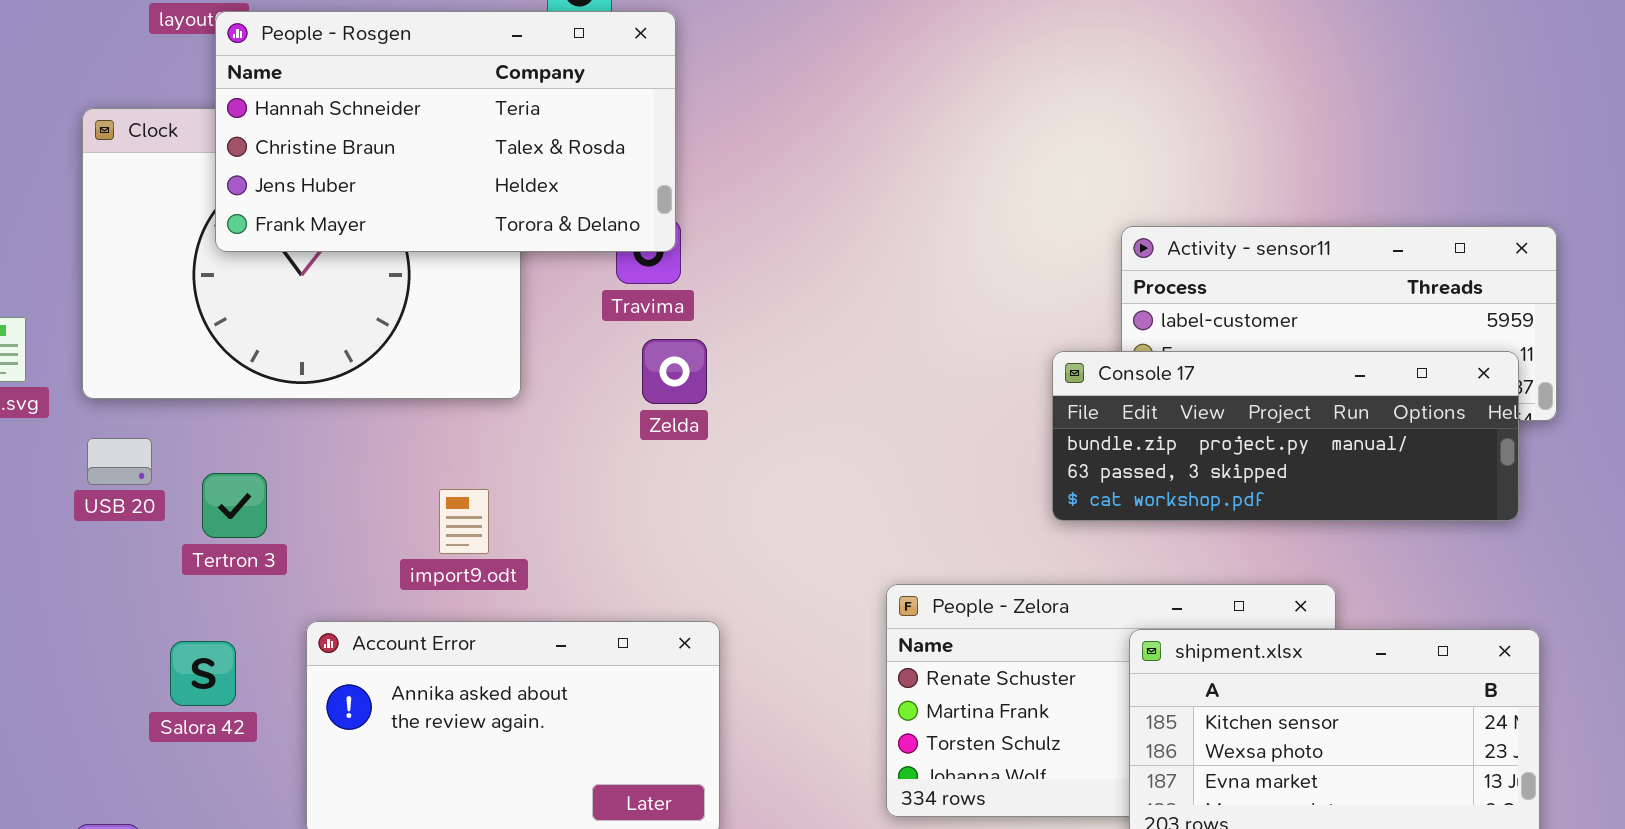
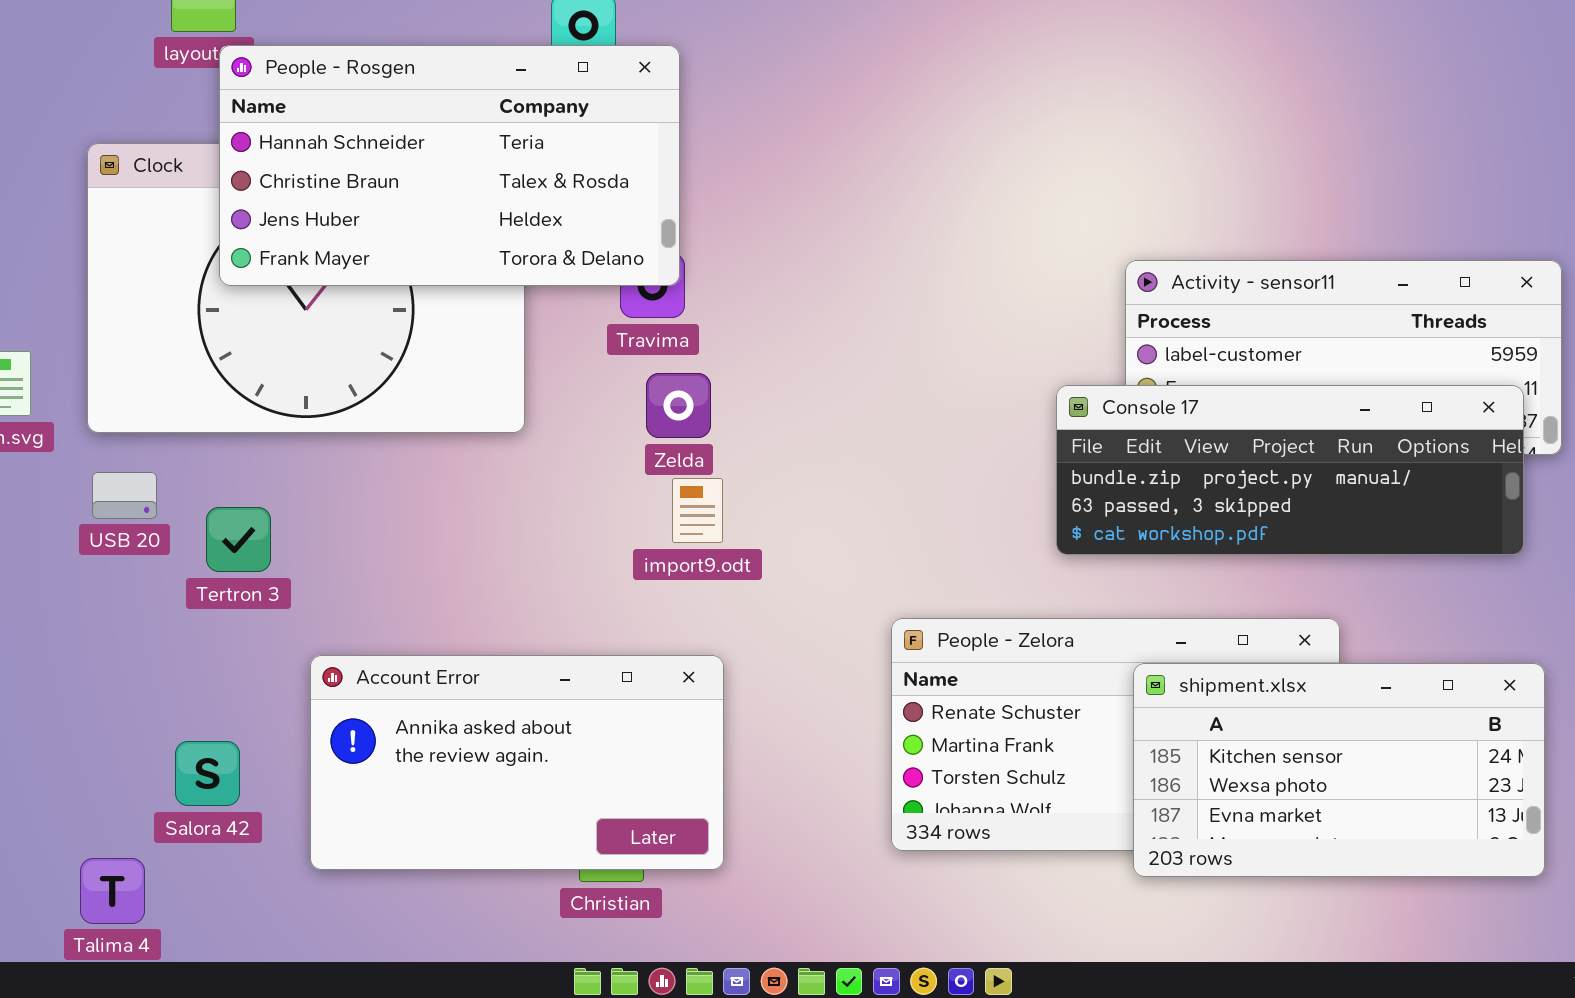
import9.odt: [439,489,489,554] -> [672,478,723,543], moved
Salora 42: [170,641,236,706] -> [175,741,240,806], moved

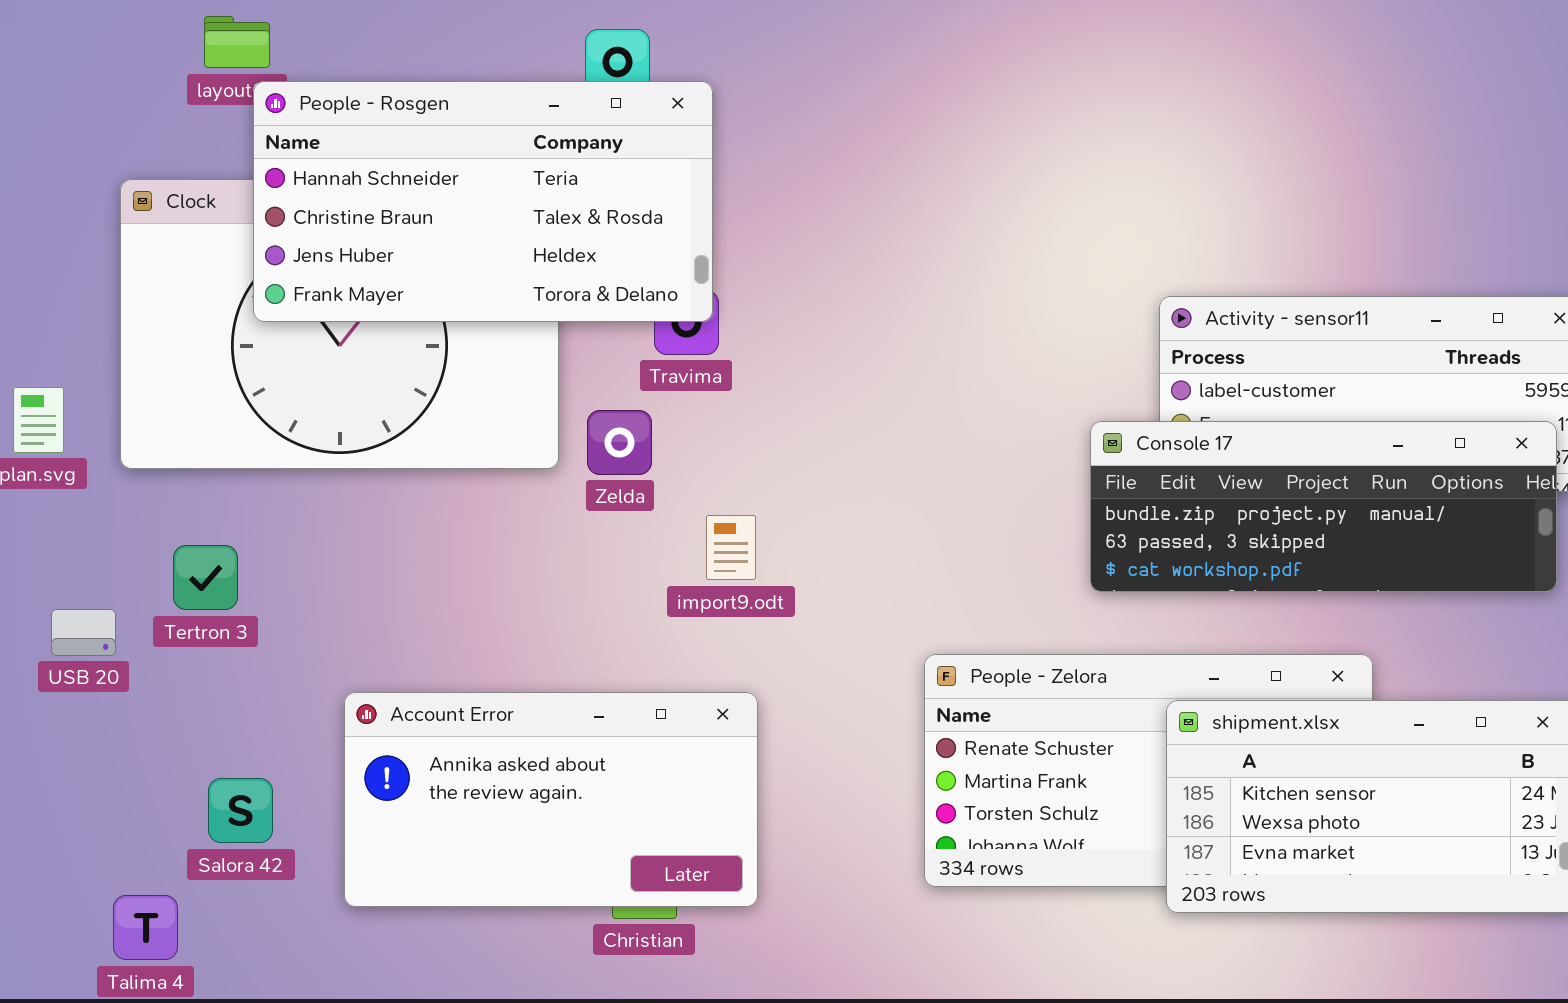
Zelda: [646,373,711,438] -> [587,410,652,475], moved
USB 20: [92,472,157,519] -> [51,609,116,656], moved
Tertron 3: [206,507,271,572] -> [173,545,238,610], moved

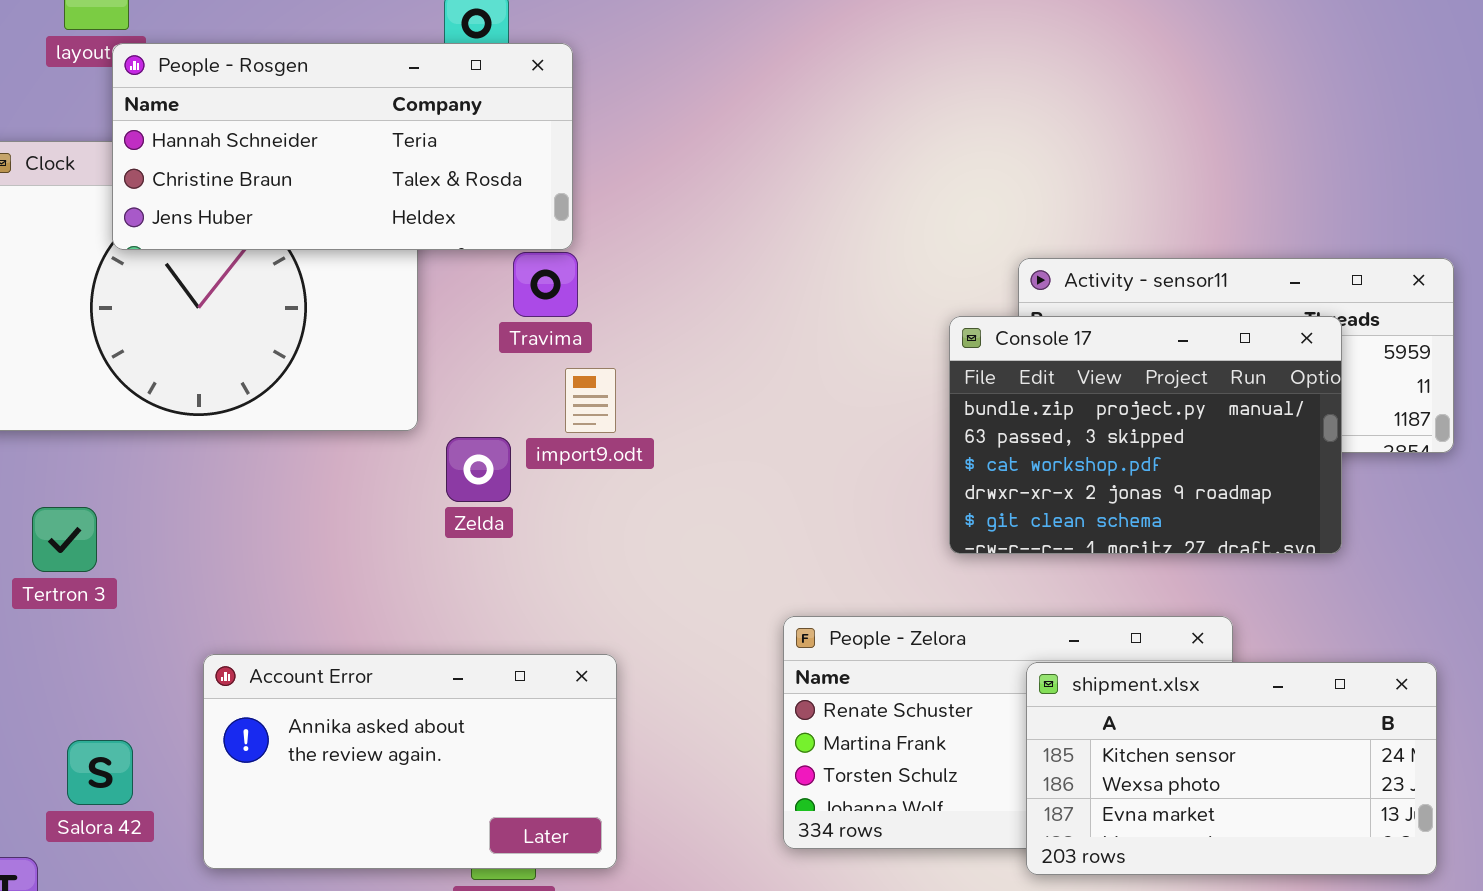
People - Rosgen: [253,81,713,322] -> [112,43,573,250], resized
Zelda: [587,410,652,475] -> [446,437,511,502], moved
Console 17: [1090,421,1557,592] -> [949,316,1342,554], resized
import9.odt: [706,515,756,580] -> [565,368,616,433], moved

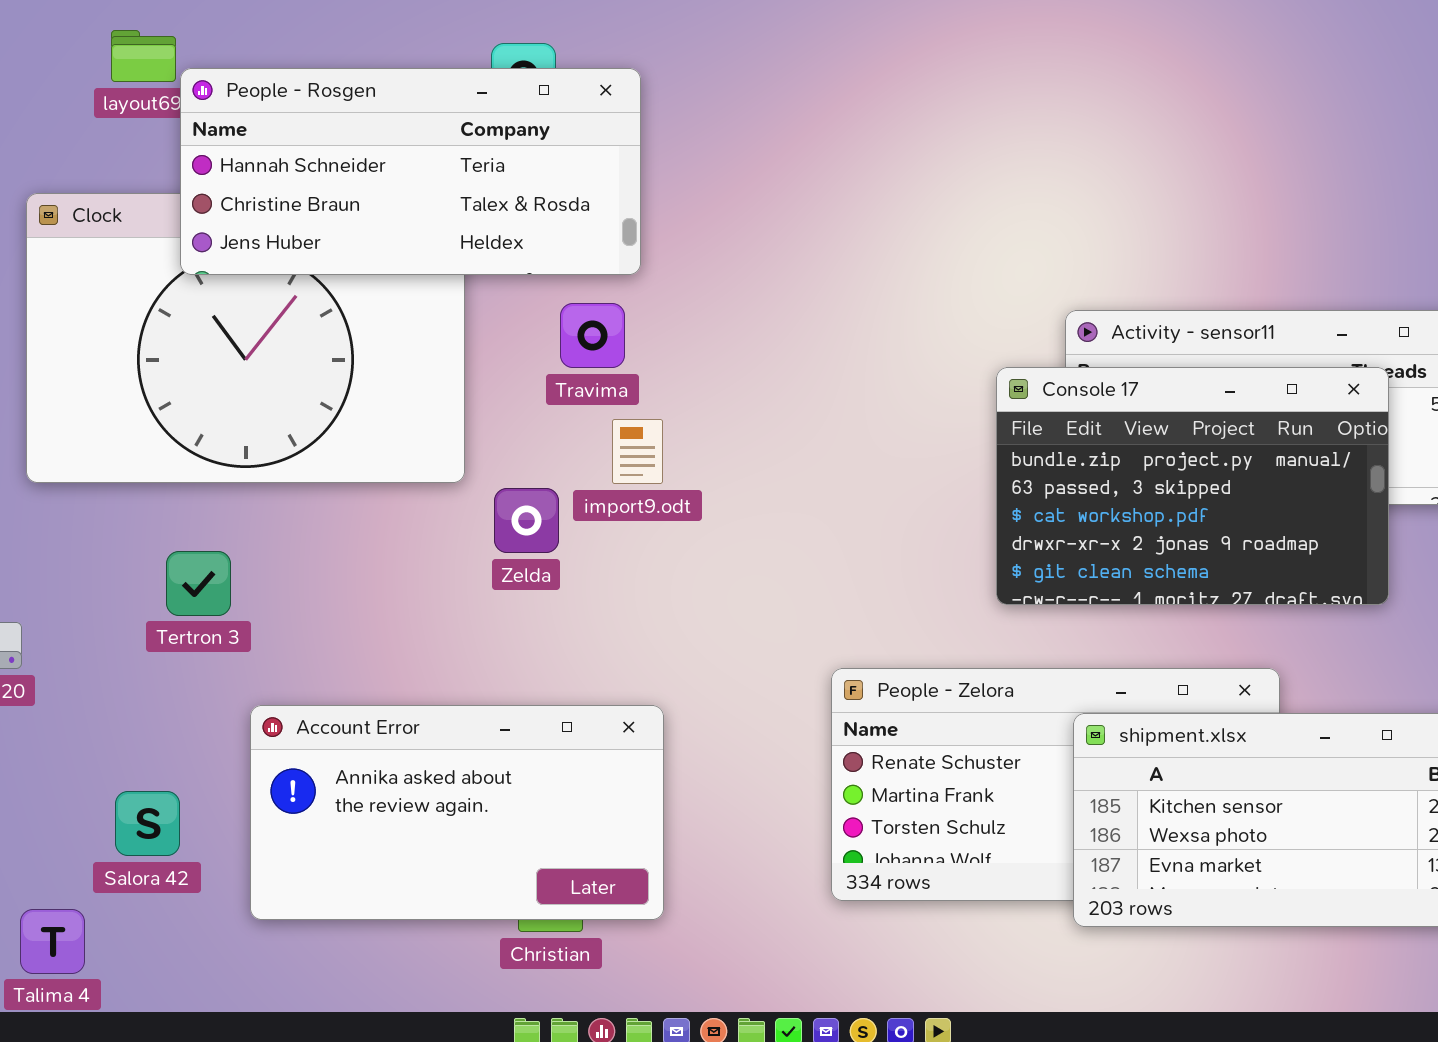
People - Rosgen: [112,43,573,250] -> [180,68,641,275], moved
Tertron 3: [32,507,97,572] -> [166,551,231,616], moved

